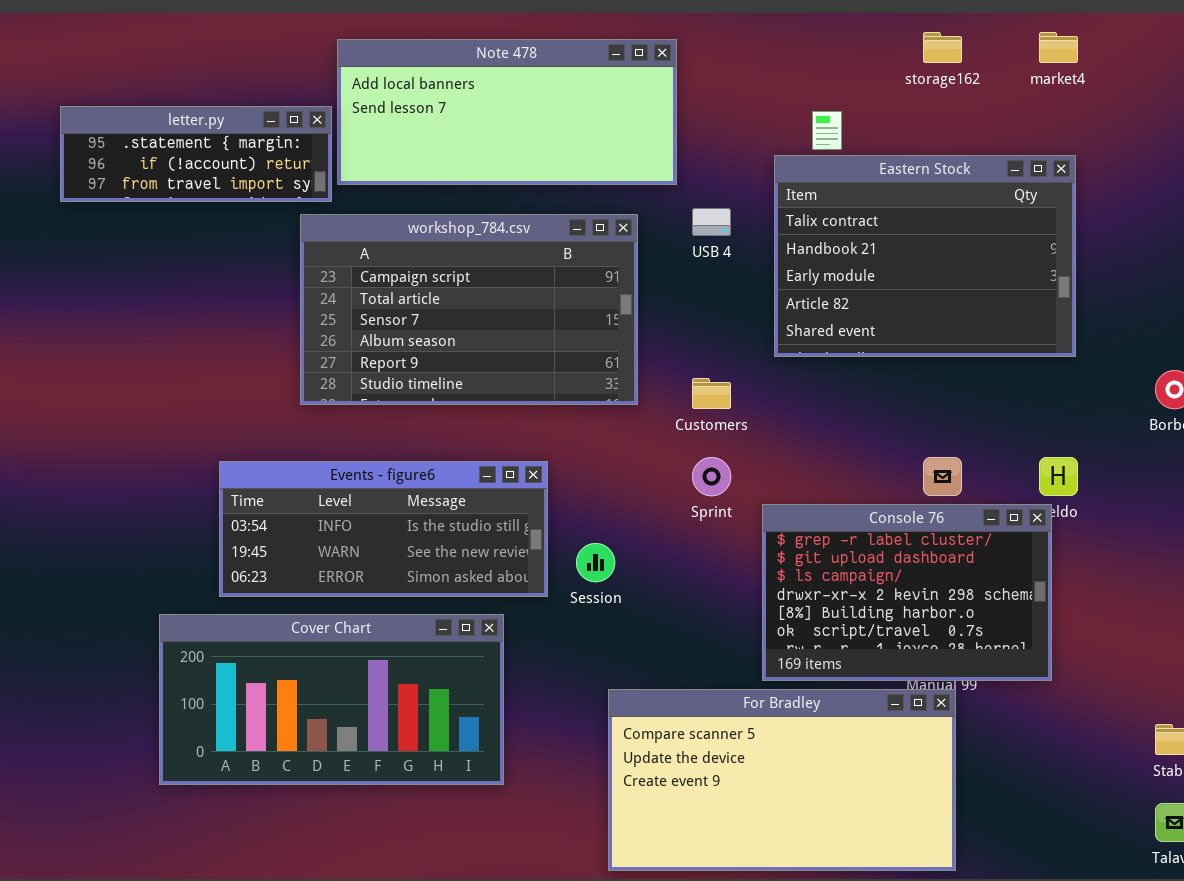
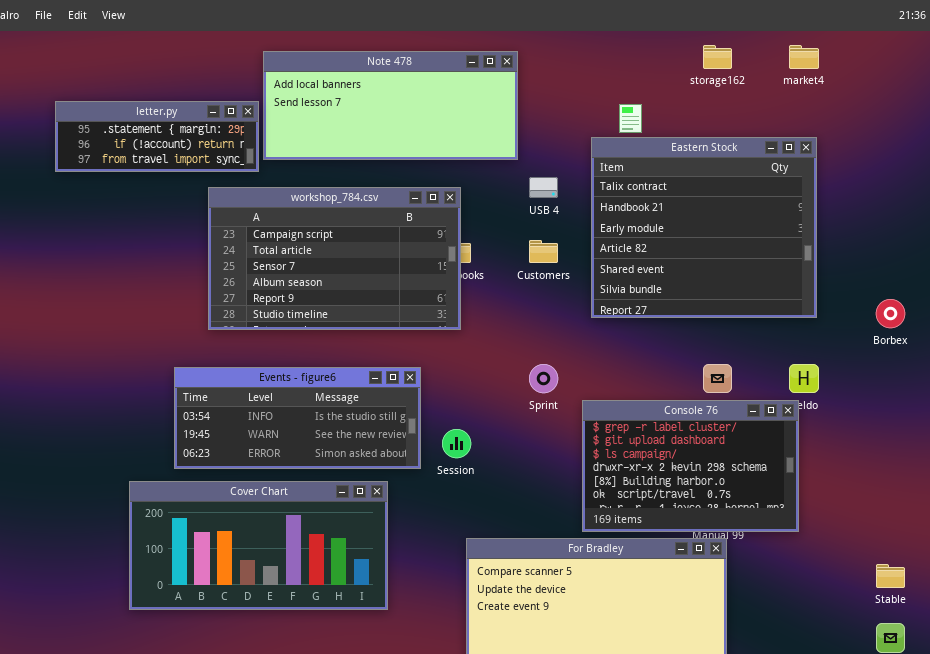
Eastern Stock: [774,155,1076,357] -> [591,137,817,318], resized
workshop_784.csv: [300,214,638,405] -> [208,187,461,330], moved
Customers: [692,378,731,409] -> [529,240,558,263], moved

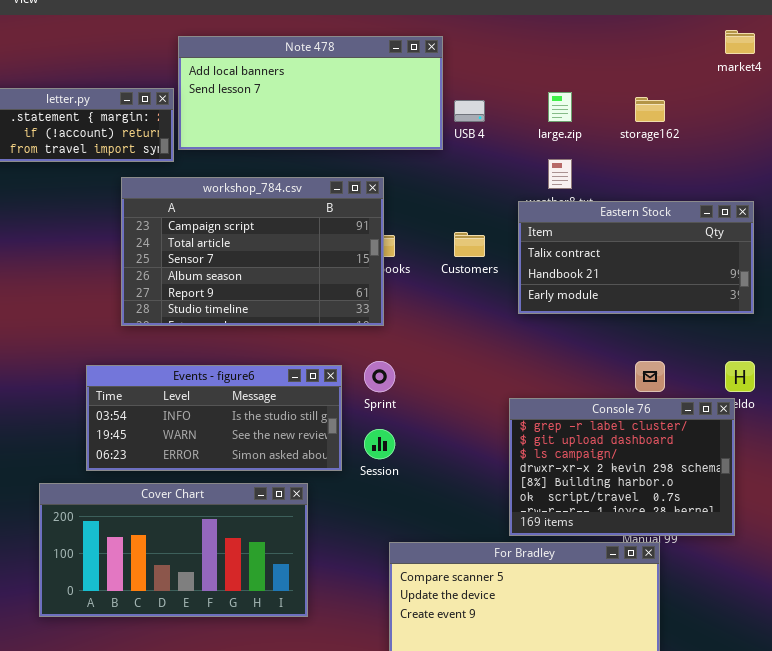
storage162: [703,45,732,69] -> [635,97,665,122], moved
Eastern Stock: [591,137,817,318] -> [518,201,754,314], resized
USB 4: [529,177,558,198] -> [454,100,485,122], moved
Sprint: [529,364,558,393] -> [364,361,395,392], moved

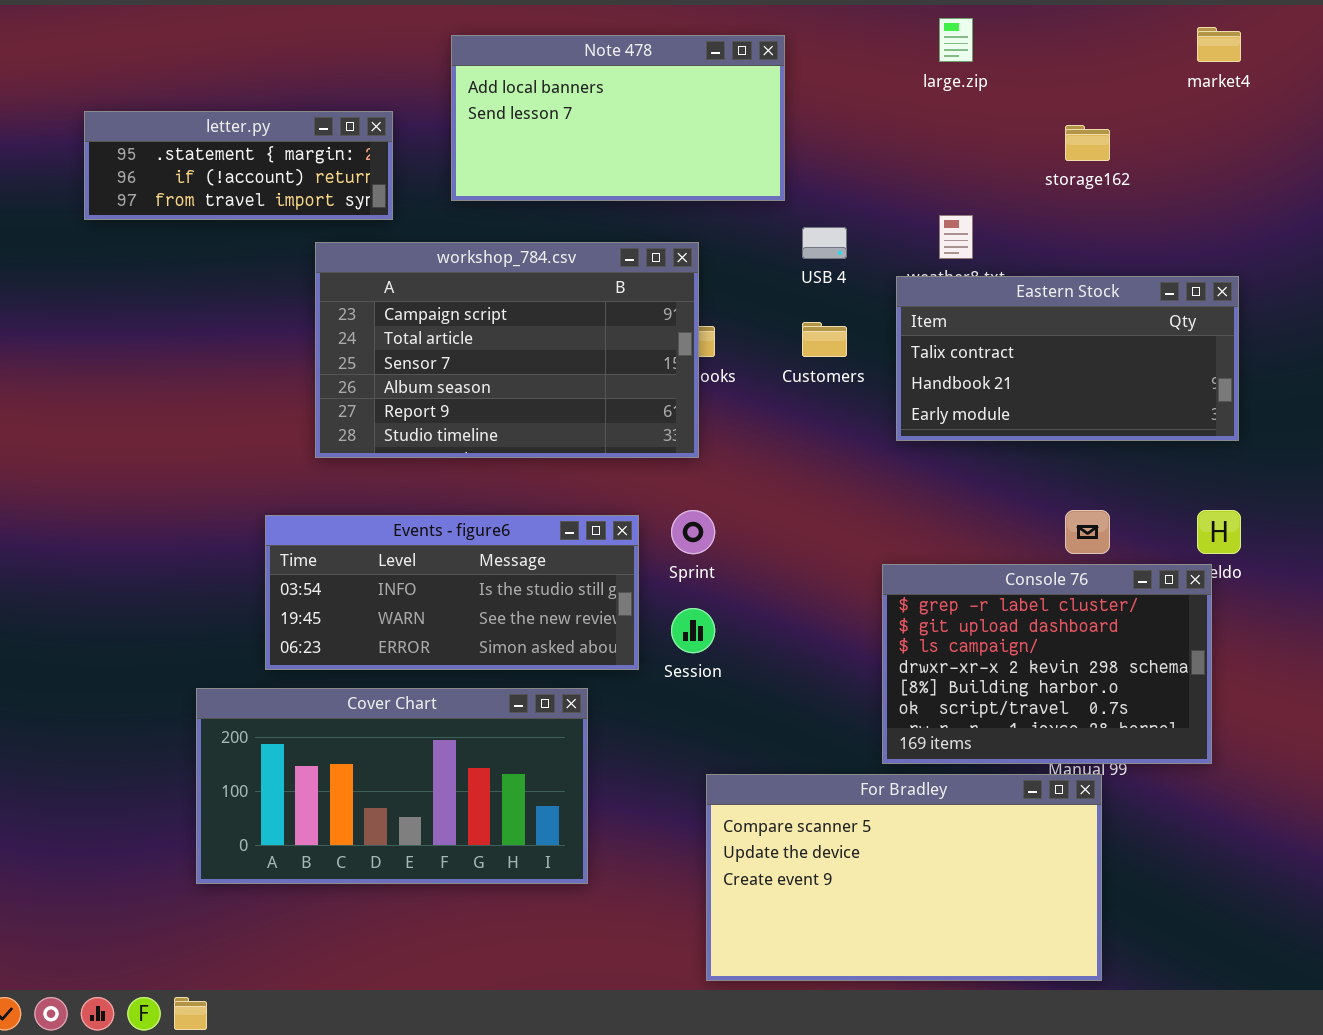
Note 478: [178,36,443,150] -> [451,35,785,201], resized
large.zip: [548,92,572,122] -> [939,18,973,62], moved
USB 4: [454,100,485,122] -> [802,227,847,259], moved

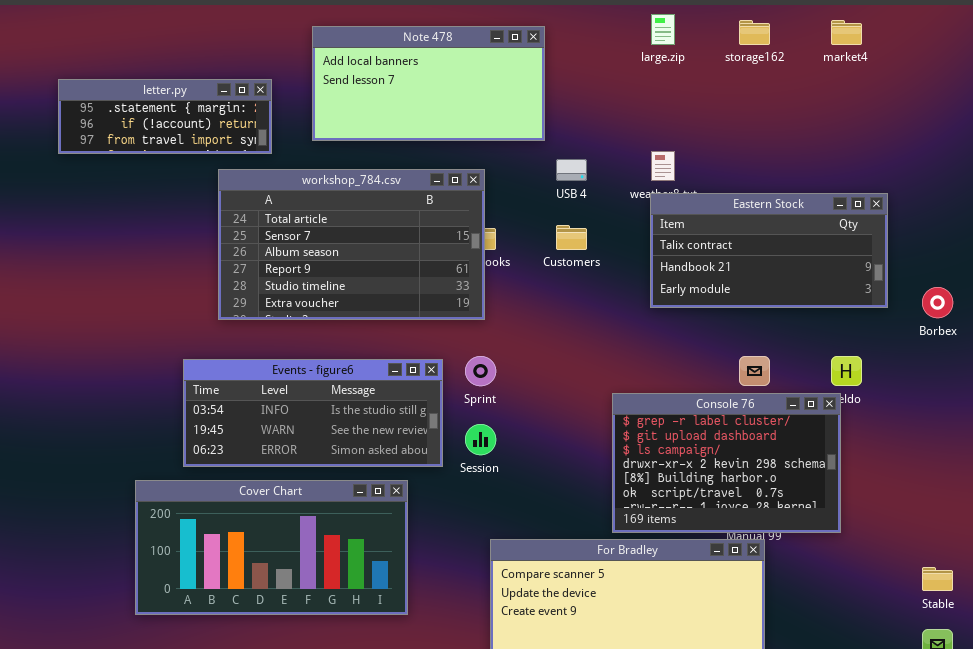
storage162: [1065,125,1110,161] -> [739,20,770,45], moved
workshop_784.csv: [315,242,699,458] -> [218,169,485,320], scrolled down 1 row
Eastern Stock: [896,276,1239,441] -> [650,193,888,308], moved

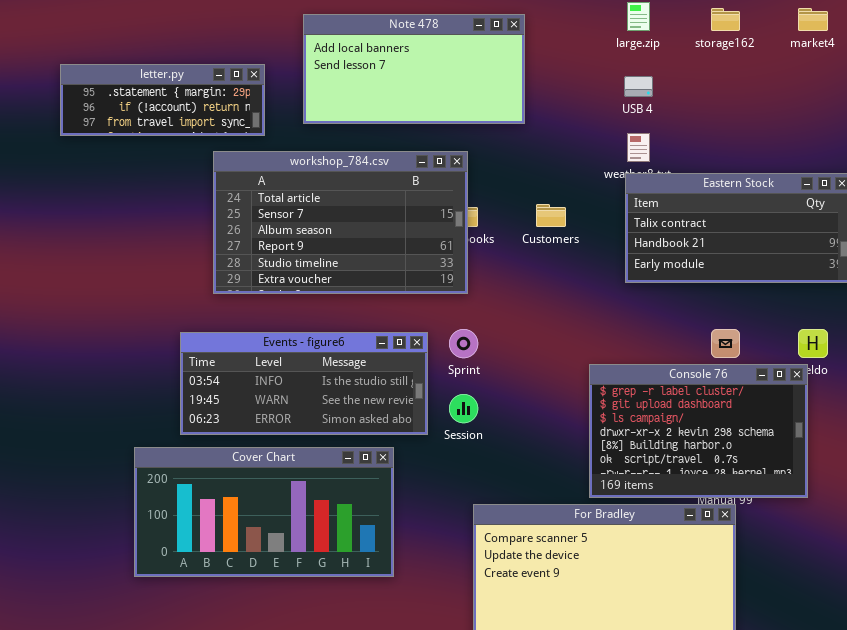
USB 4: [556,159,587,181] -> [624,76,653,97], moved

